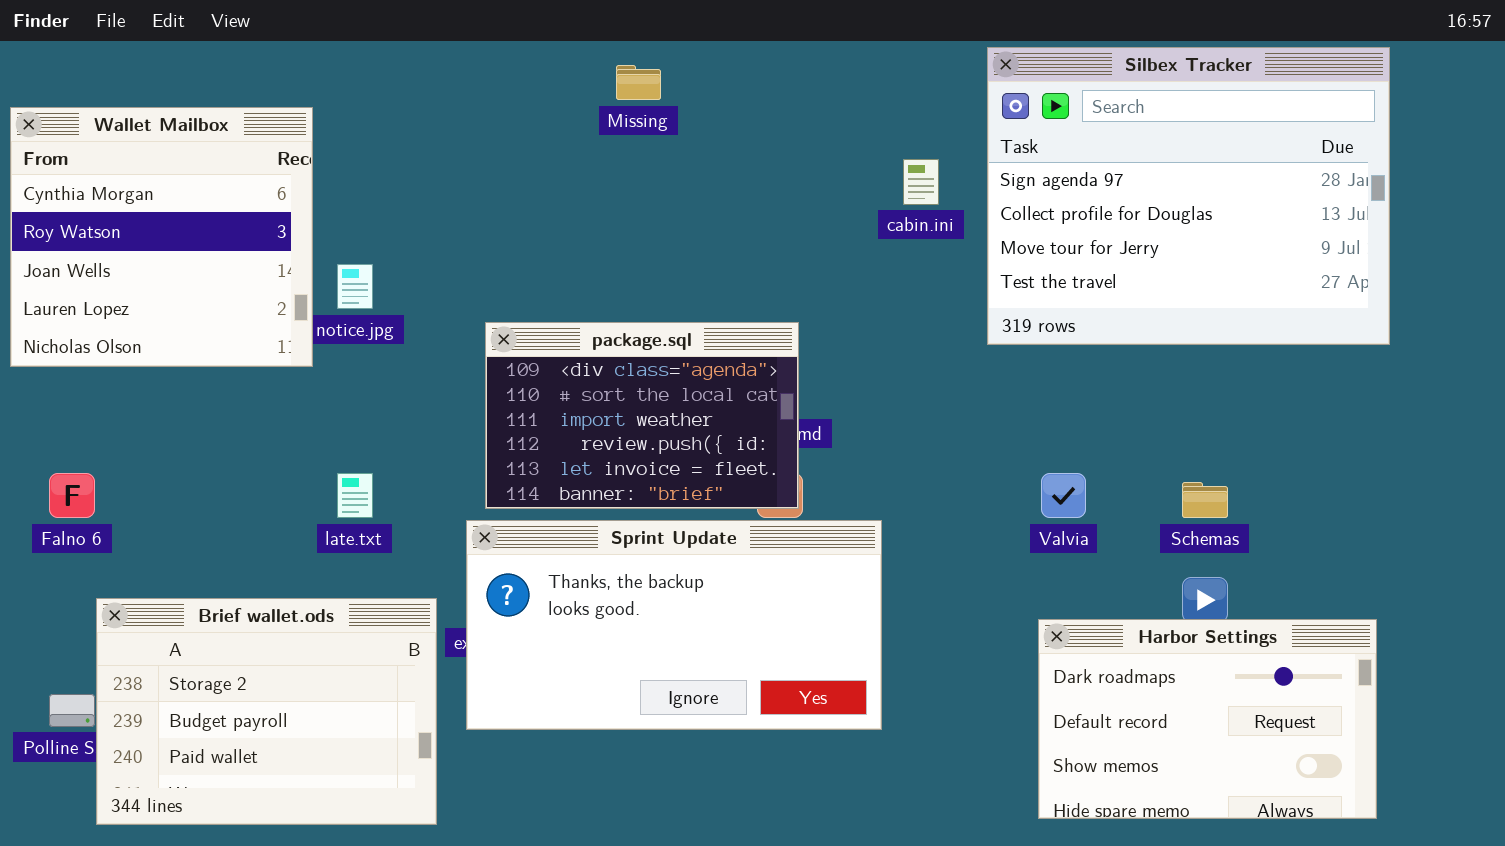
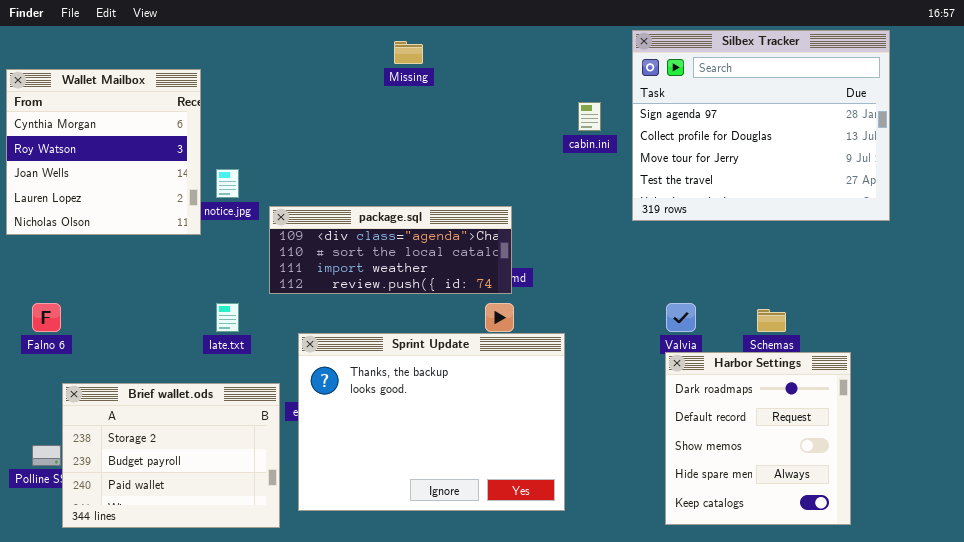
package.sql: [485,322,799,509] -> [269,206,512,294], resized
Sprint Update: [466,520,882,730] -> [298,333,565,511], resized
Harbor Settings: [1038,619,1377,819] -> [665,352,851,525], resized

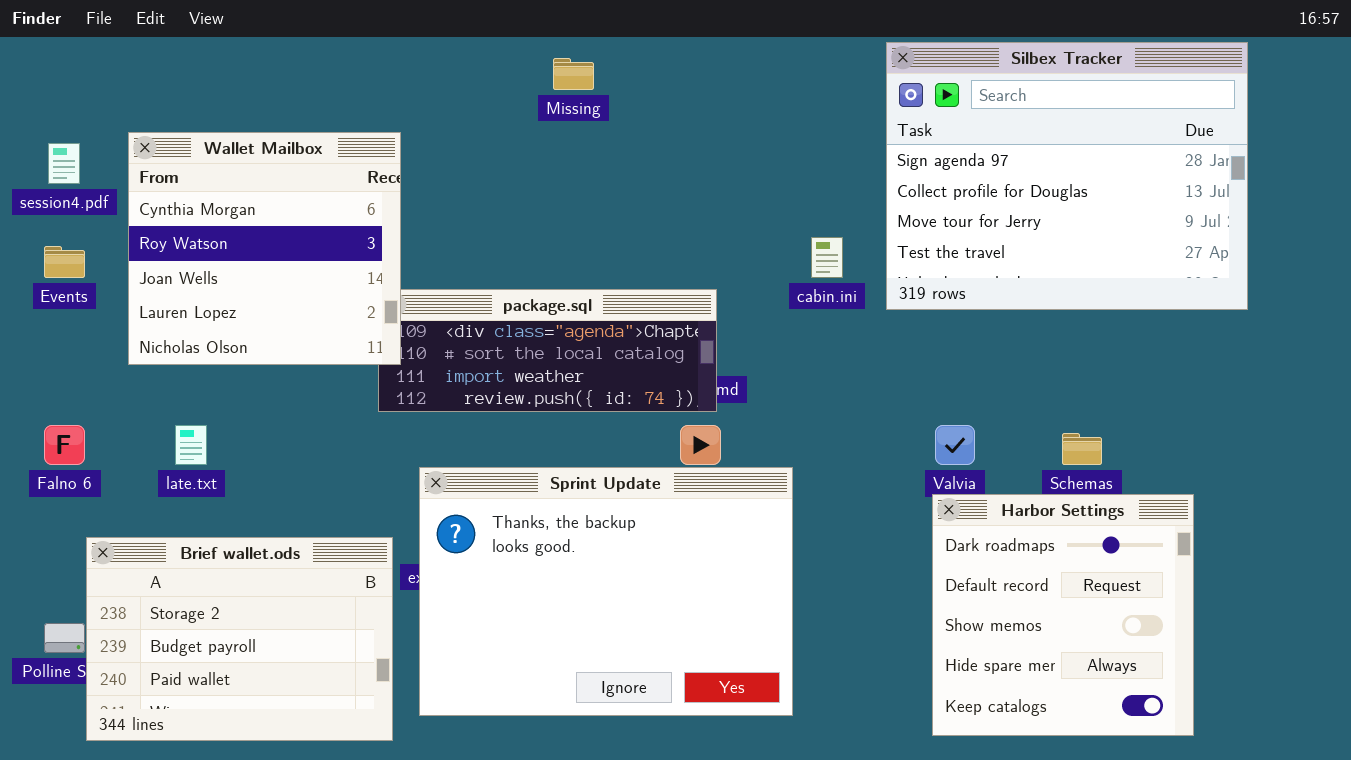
Wallet Mailbox: [6,69,201,235] -> [128,132,401,365], moved
cabin.ini: [578,102,601,131] -> [811,237,843,278], moved
late.txt: [216,303,239,332] -> [175,425,207,465], moved

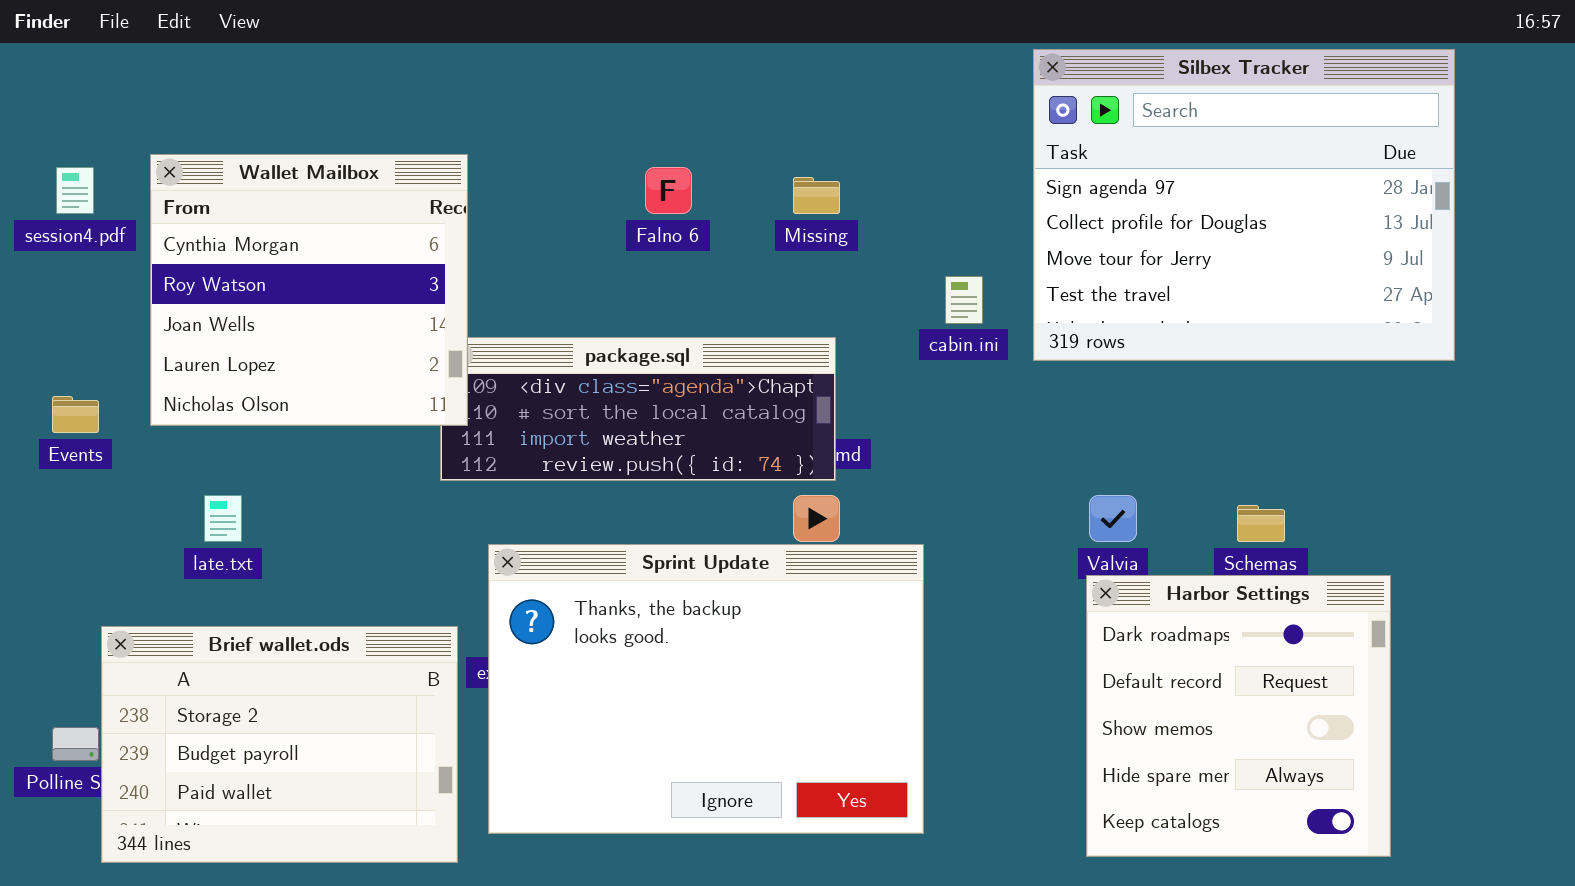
Missing: [553,58,594,90] -> [793,177,840,214], moved
Events: [44,246,85,278] -> [52,396,99,433], moved
Falno 6: [44,425,85,465] -> [645,167,692,214], moved

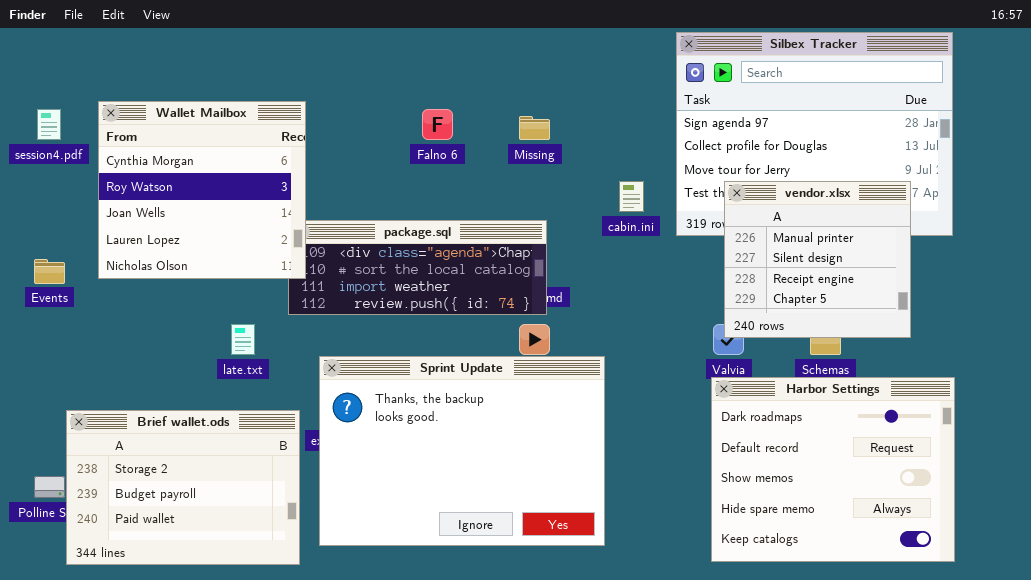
vendor.xlsx: none -> [724,181,911,338], opened
late.txt: [204,495,242,542] -> [231,324,255,355], moved
Harbor Settings: [1086,575,1391,857] -> [711,377,955,562], resized

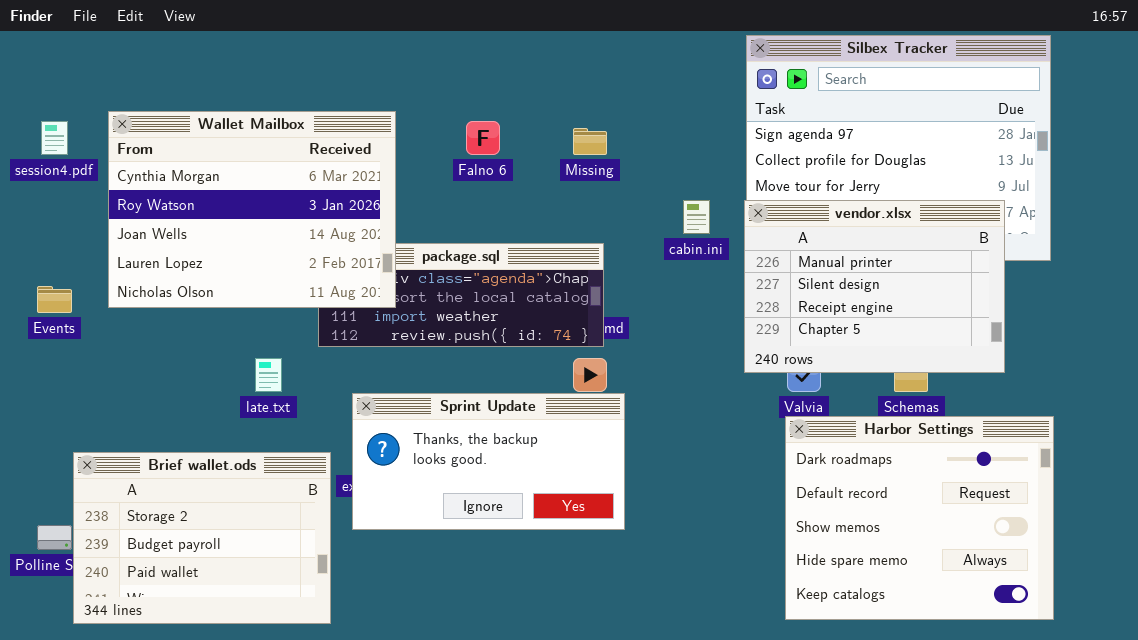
Wallet Mailbox: [98,101,306,279] -> [108,111,396,308], resized
vendor.xlsx: [724,181,911,338] -> [744,200,1005,373], resized
Sprint Update: [319,356,605,546] -> [352,393,625,530], resized

